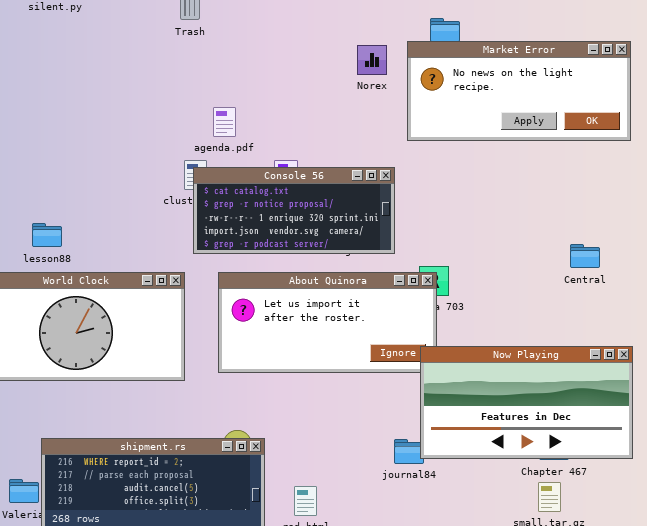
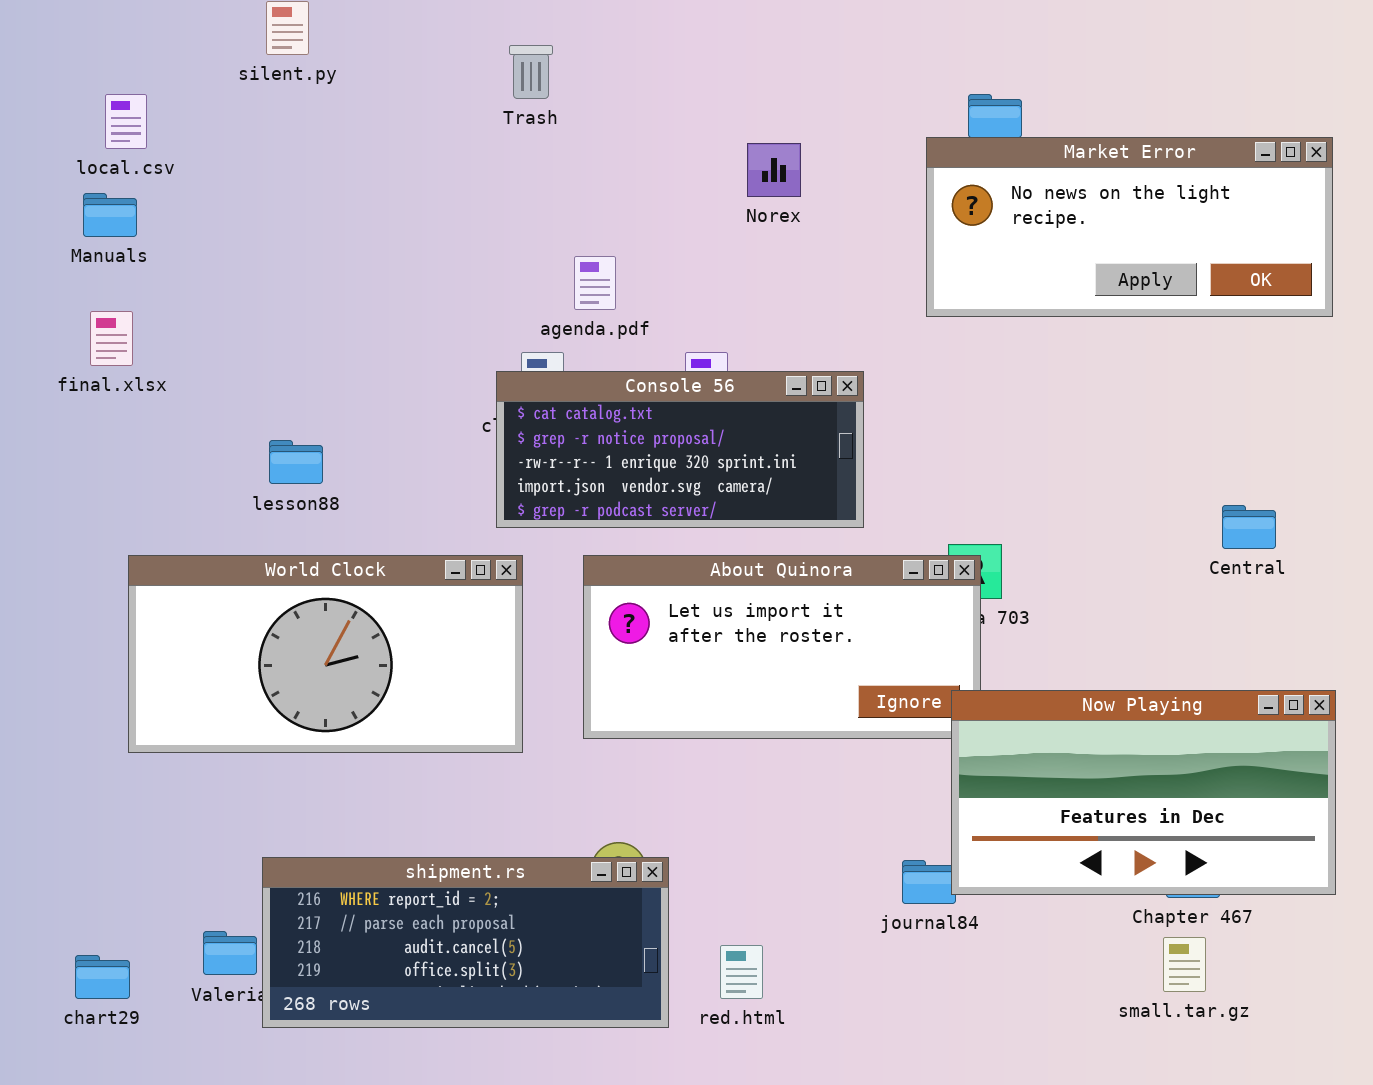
Norex: [357,45,387,75] -> [747,143,801,197], moved
Console 56: [193,167,395,254] -> [496,371,864,528], moved
lesson88: [32,223,62,247] -> [269,440,323,484], moved

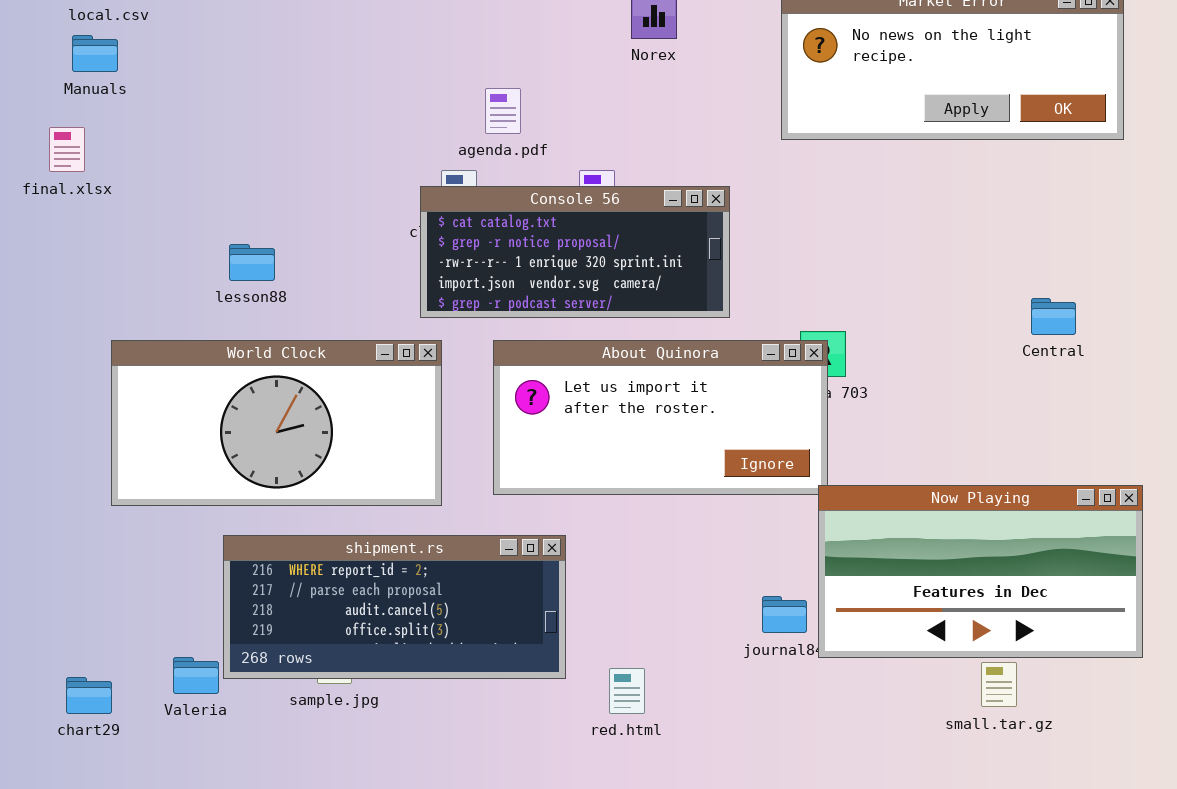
final.xlsx: [90,311,133,366] -> [49,127,85,172], moved
Now Playing: [951,690,1336,895] -> [818,485,1143,658], moved
shipment.rs: [262,857,669,1028] -> [223,535,566,679], moved

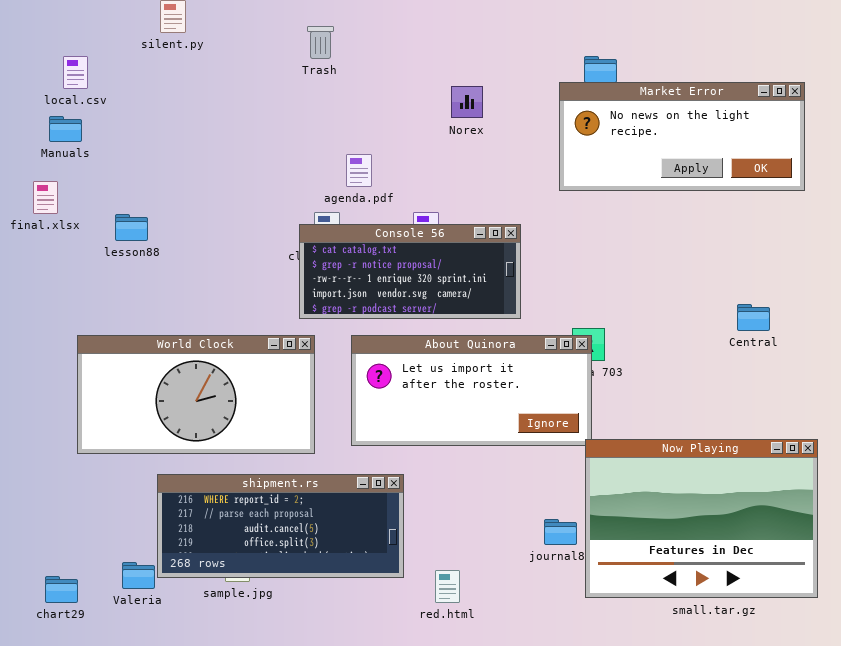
lesson88: [229,244,275,281] -> [115,214,148,241], moved
Now Playing: [818,485,1143,658] -> [585,439,818,598], resized

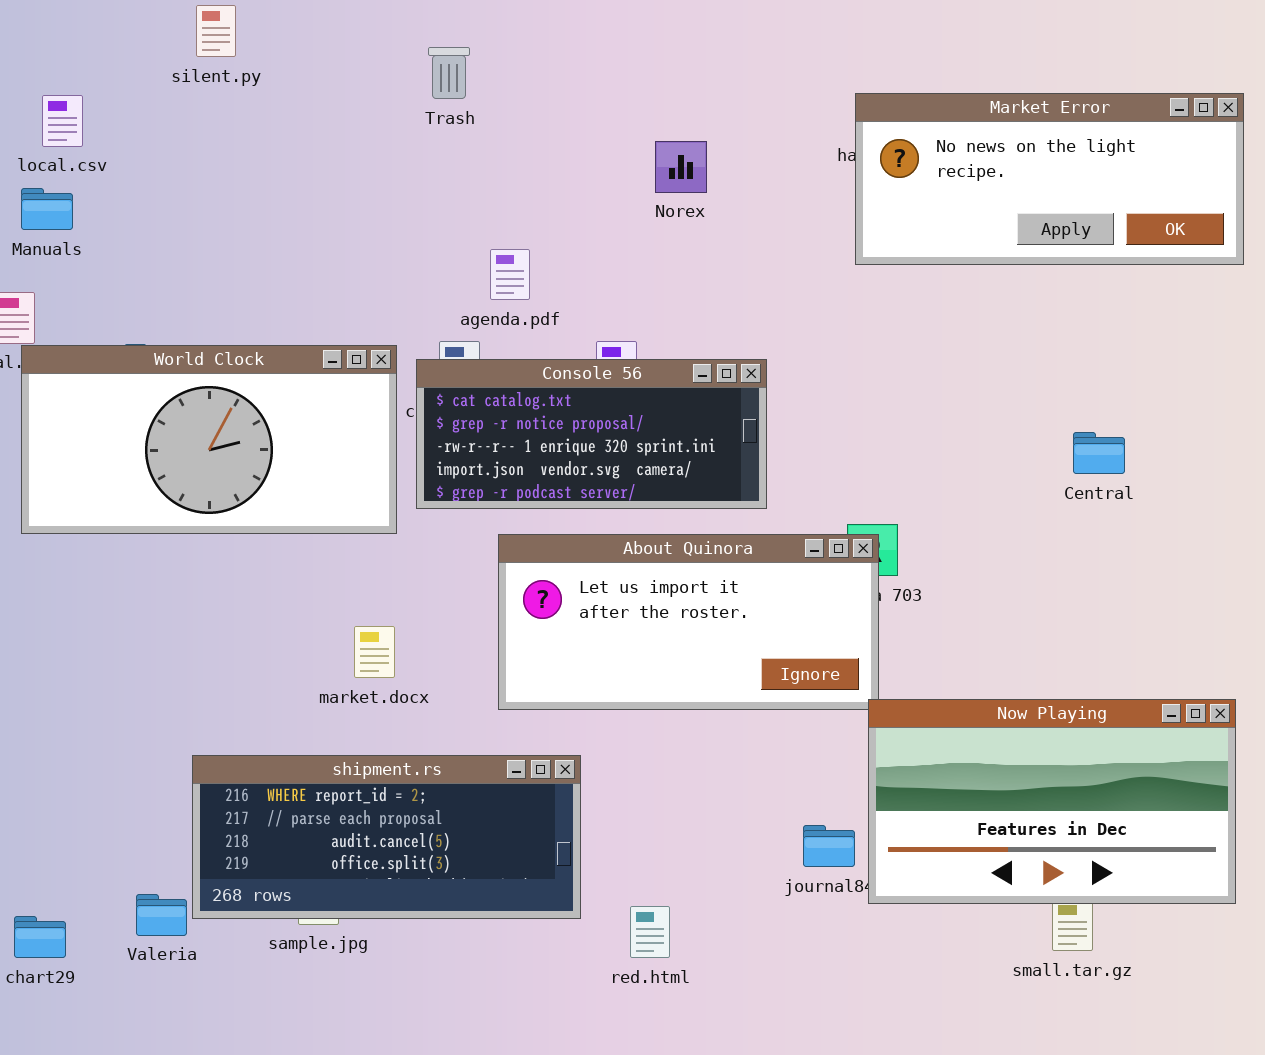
Market Error: [559,82,805,191] -> [855,93,1244,265], moved
Central: [737,304,770,331] -> [1073,432,1125,474], moved
World Clock: [77,335,315,454] -> [21,345,397,534], moved
Now Playing: [585,439,818,598] -> [868,699,1236,904], resized

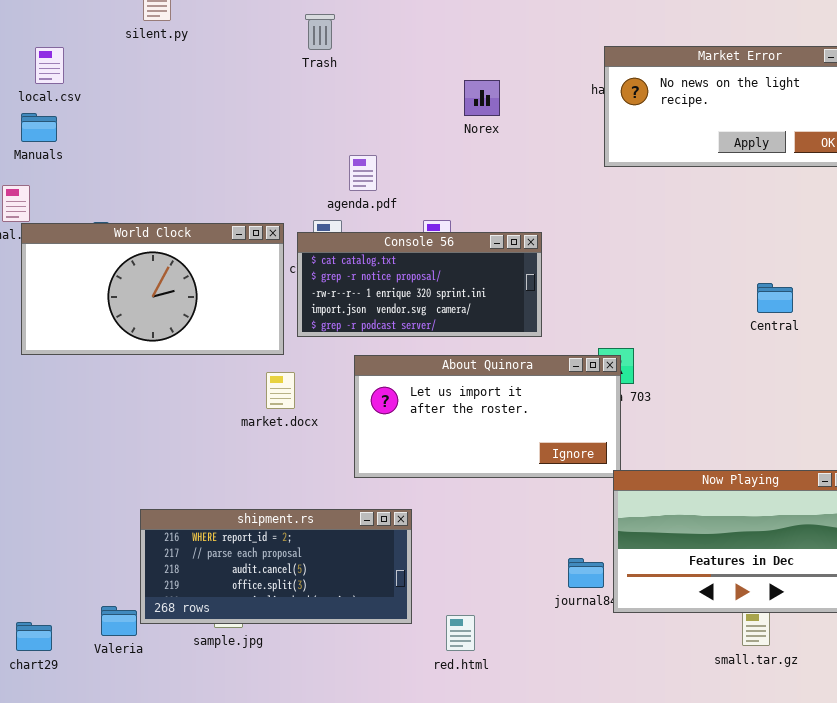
market.docx: [354,626,395,678] -> [266,372,295,409], moved

